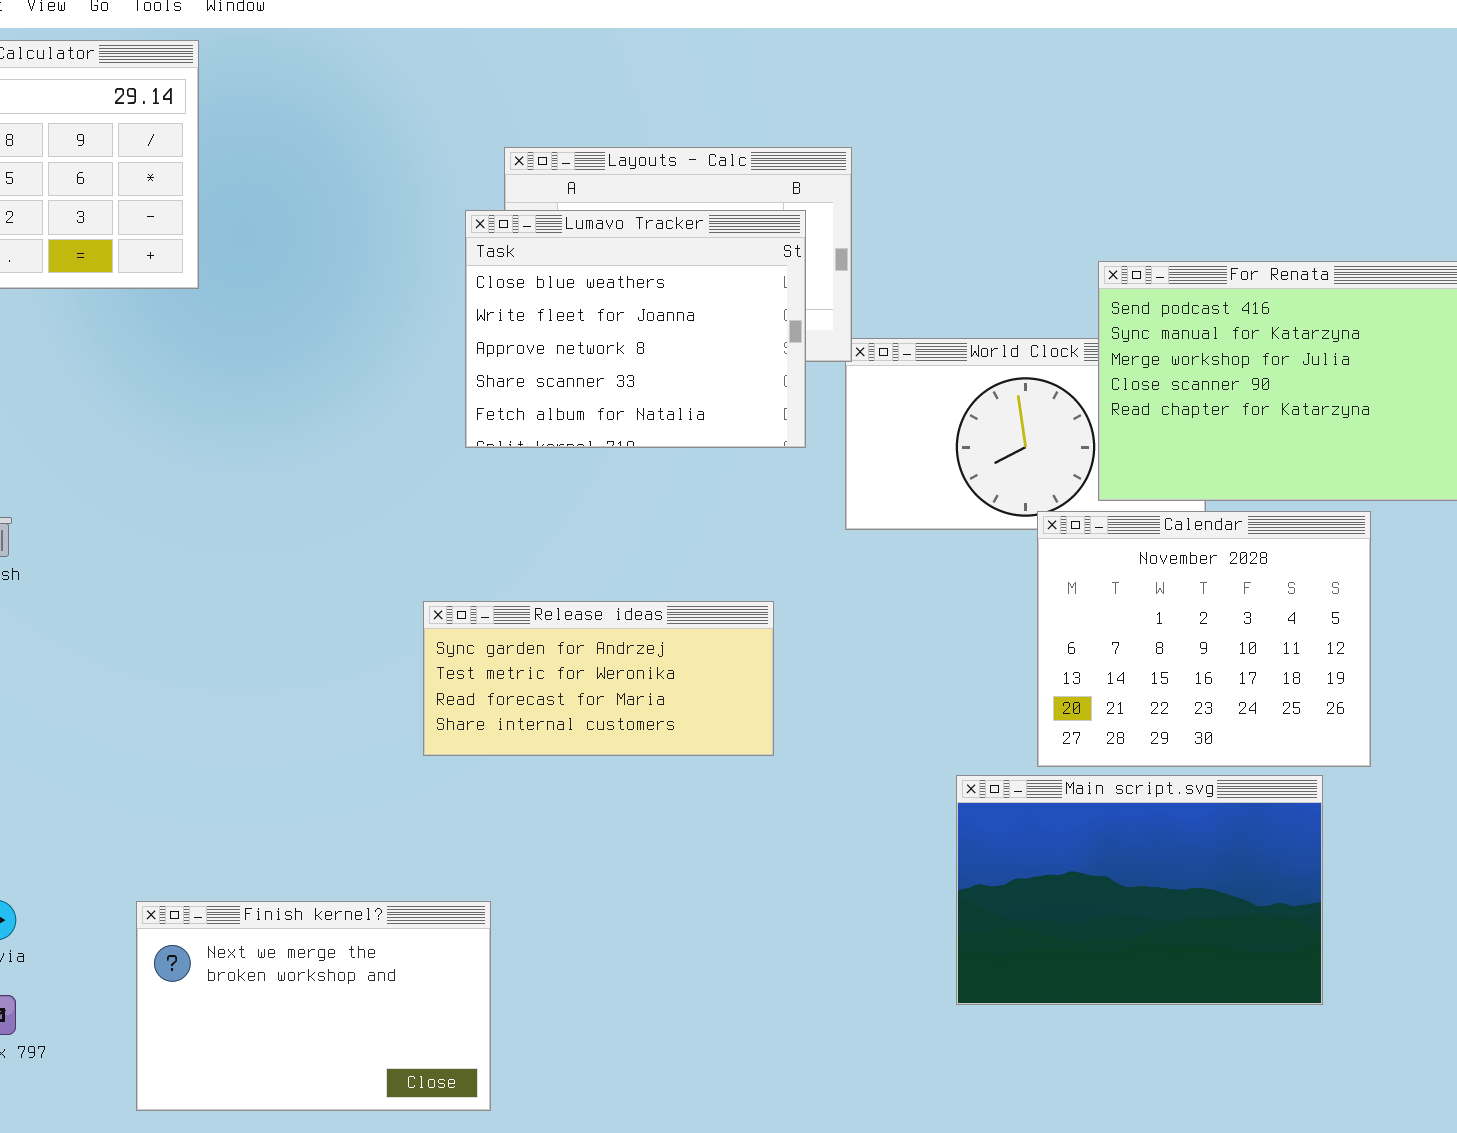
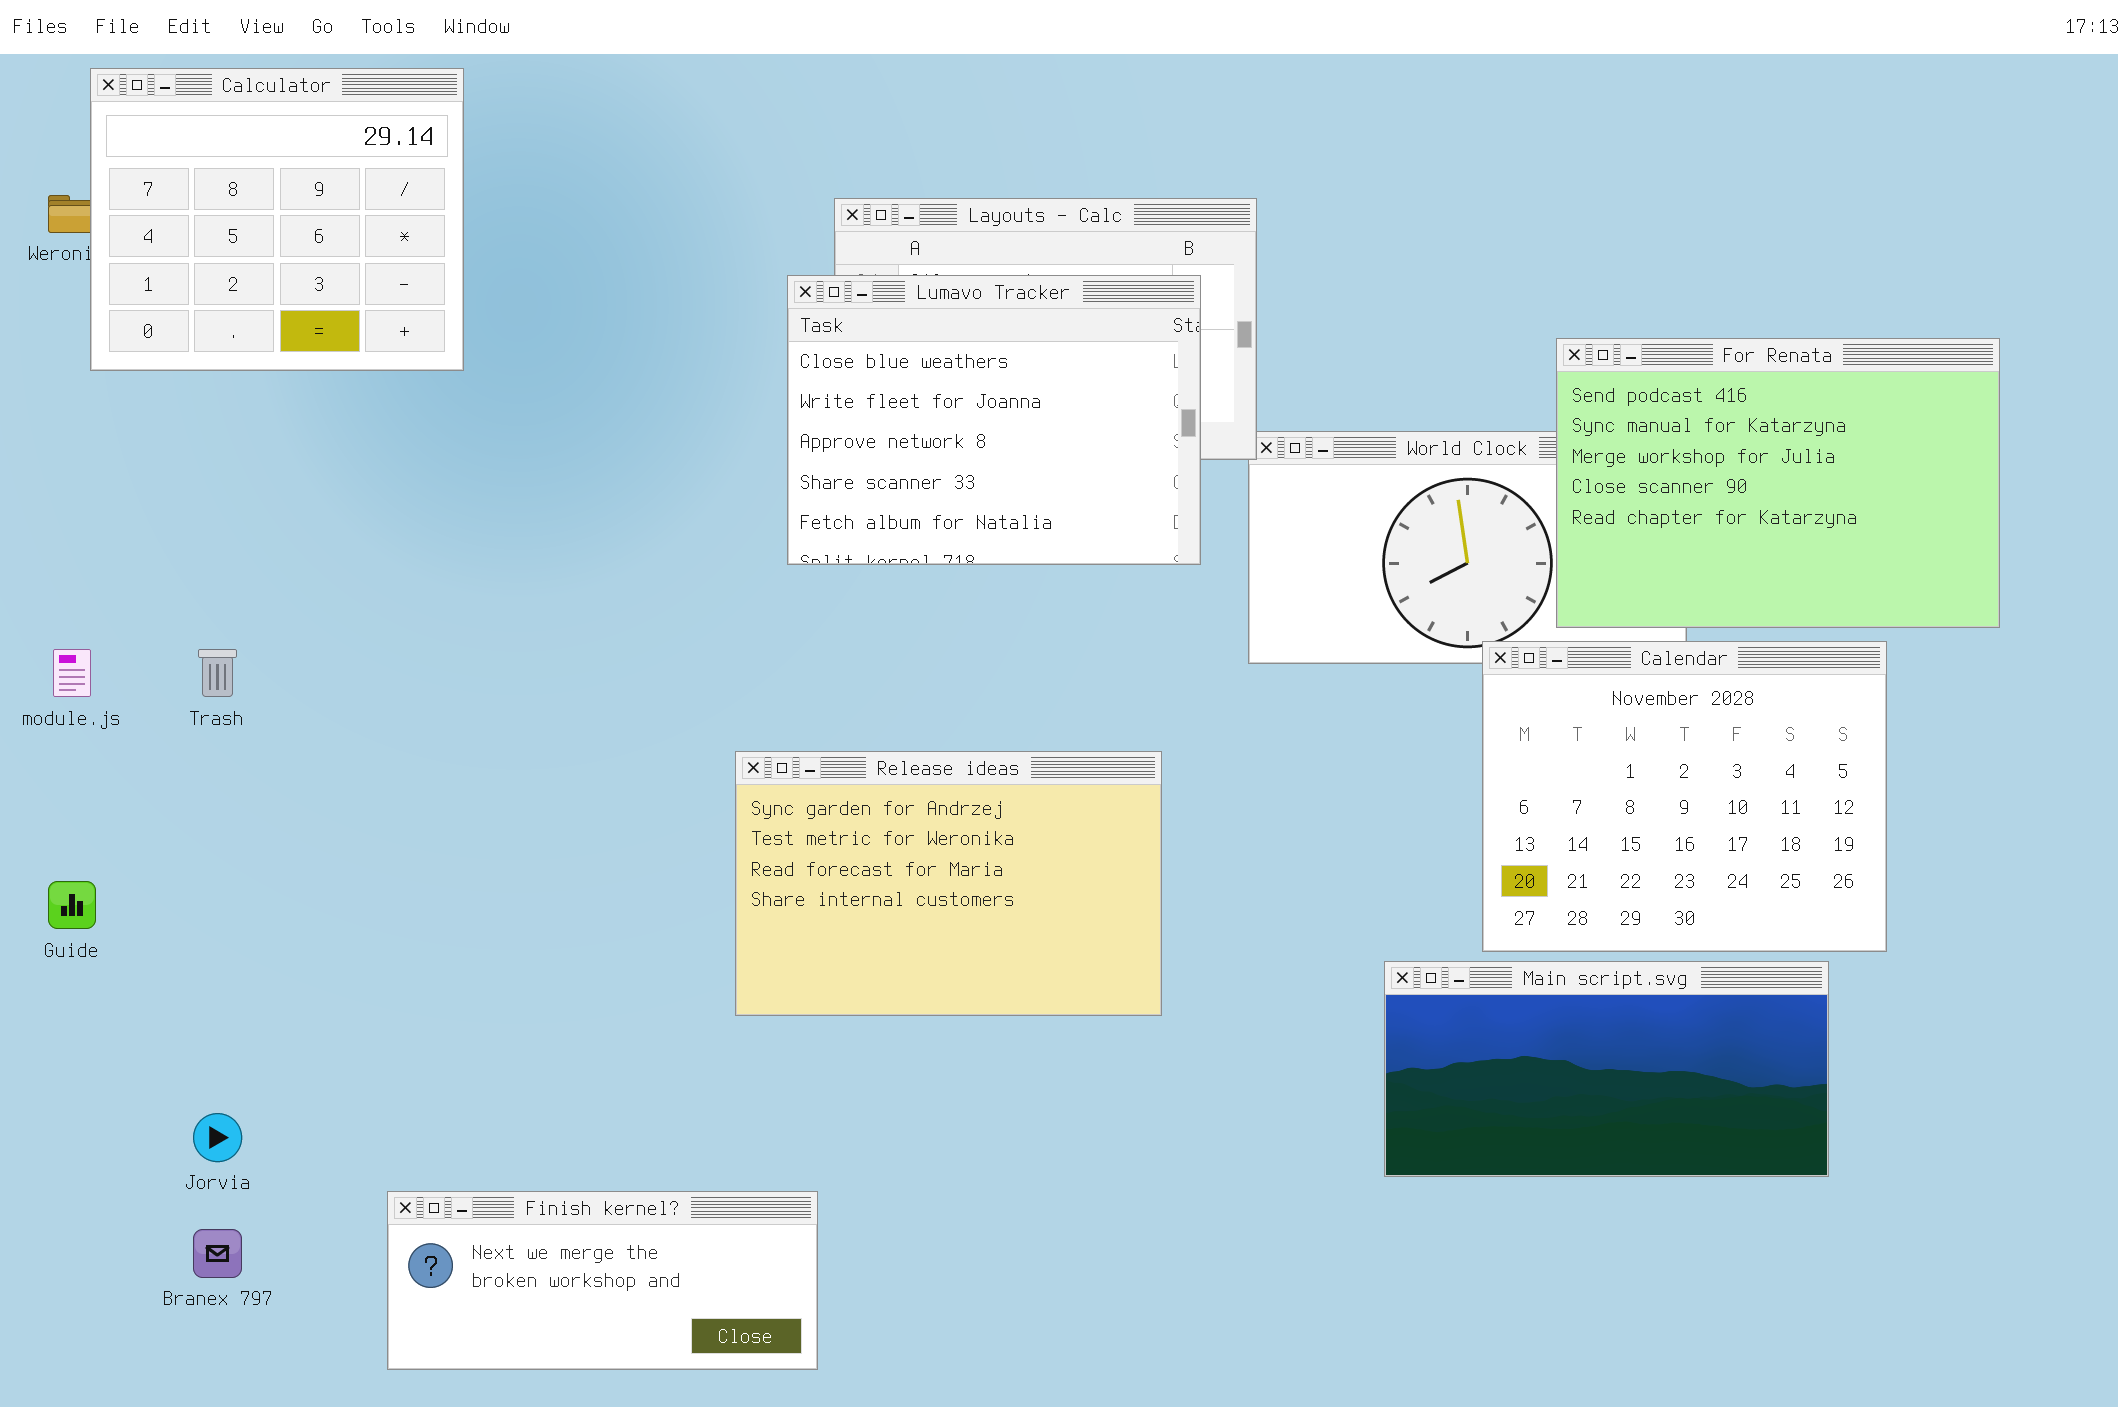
Release ideas: [423,601,774,756] -> [735,751,1162,1016], resized
Main script.svg: [956,775,1323,1005] -> [1384,961,1829,1177], resized
Finish kernel?: [136,901,491,1111] -> [387,1191,818,1370], resized

